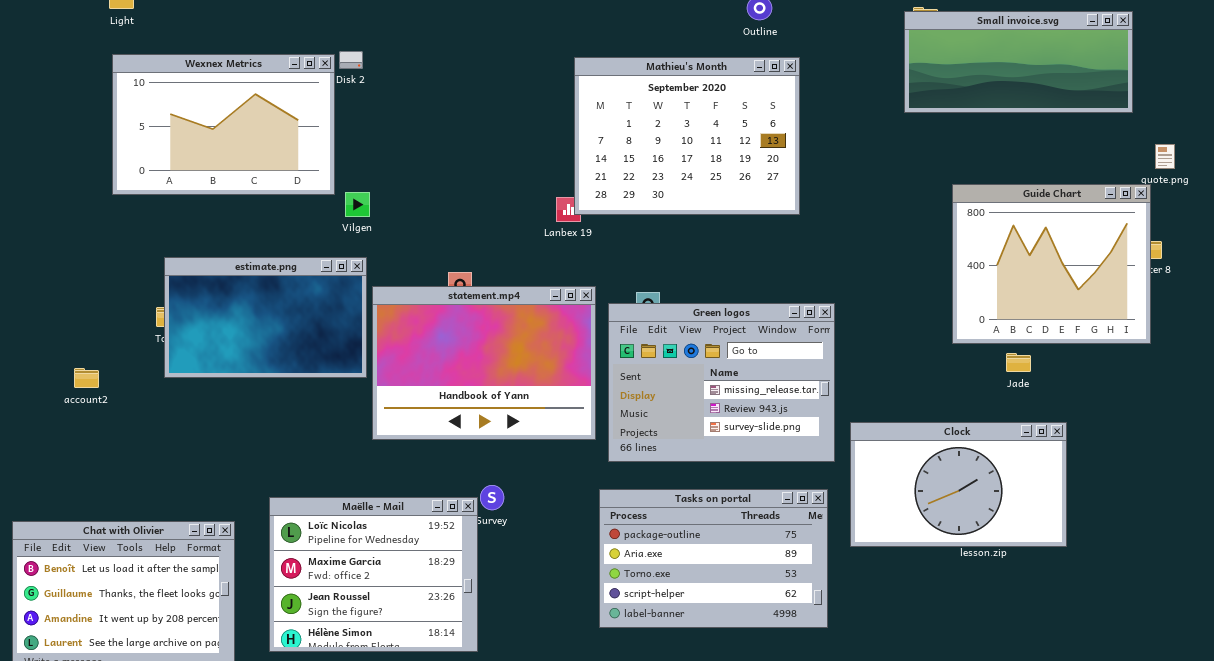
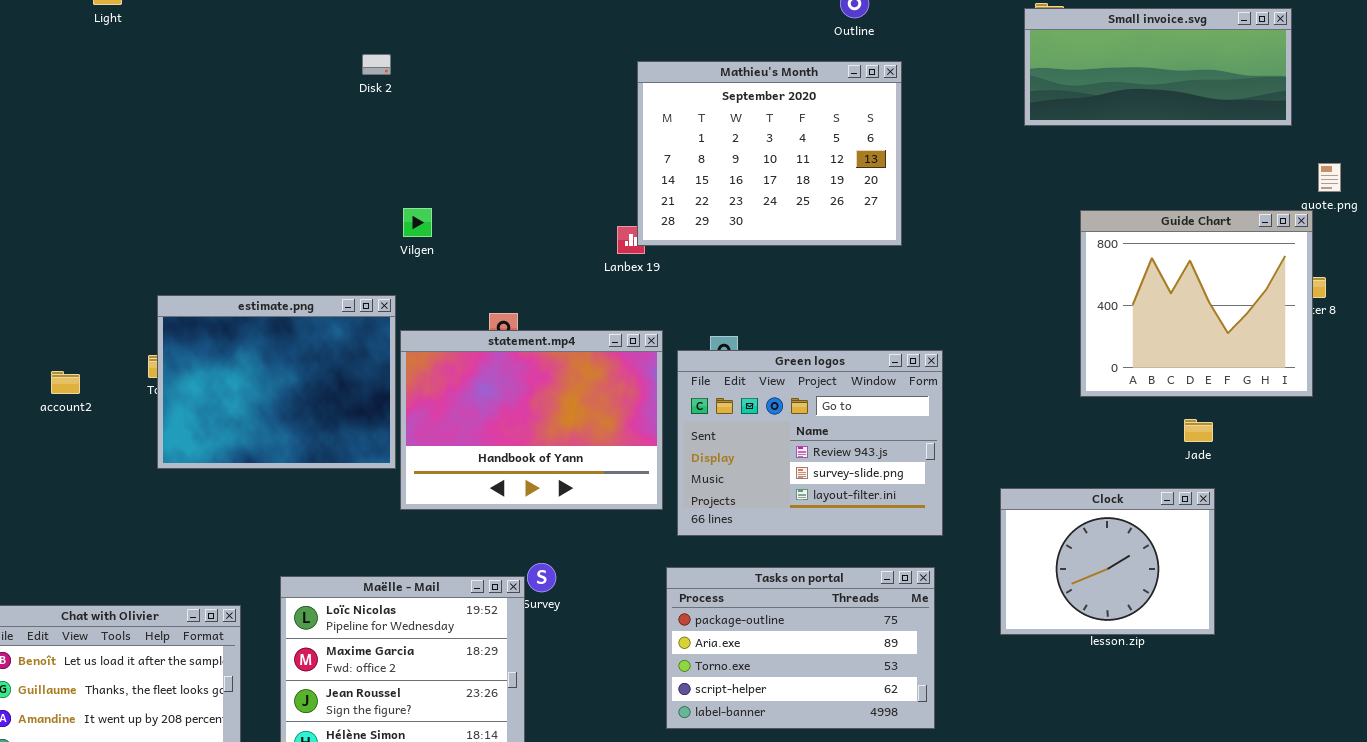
Wexnex Metrics: [112,54,335,195] -> none, closed
Vilgen: [345,192,370,217] -> [403,208,432,237], moved
estimate.png: [164,257,367,378] -> [157,295,396,469], resized
Green logos: [608,303,835,462] -> [677,350,943,536], scrolled down 1 row
Jade: [1006,353,1031,372] -> [1184,419,1213,442], moved
account2: [74,368,99,388] -> [51,371,80,394], moved
Clock: [850,422,1067,547] -> [1000,488,1215,635], resized

